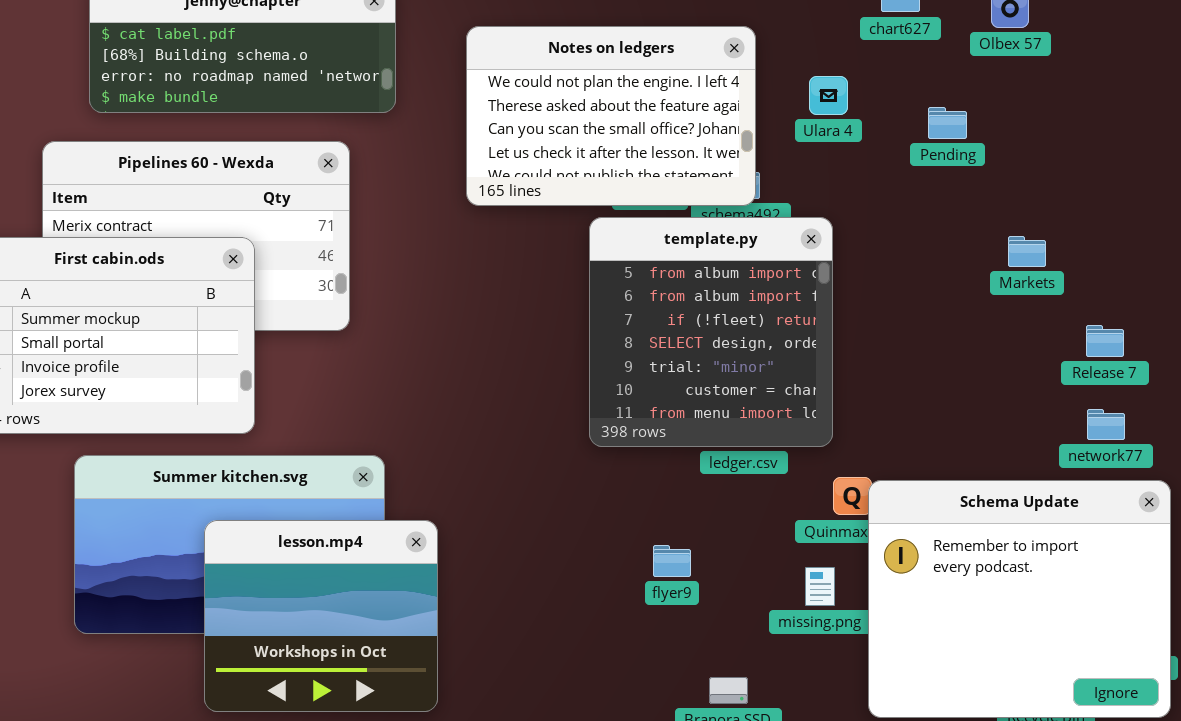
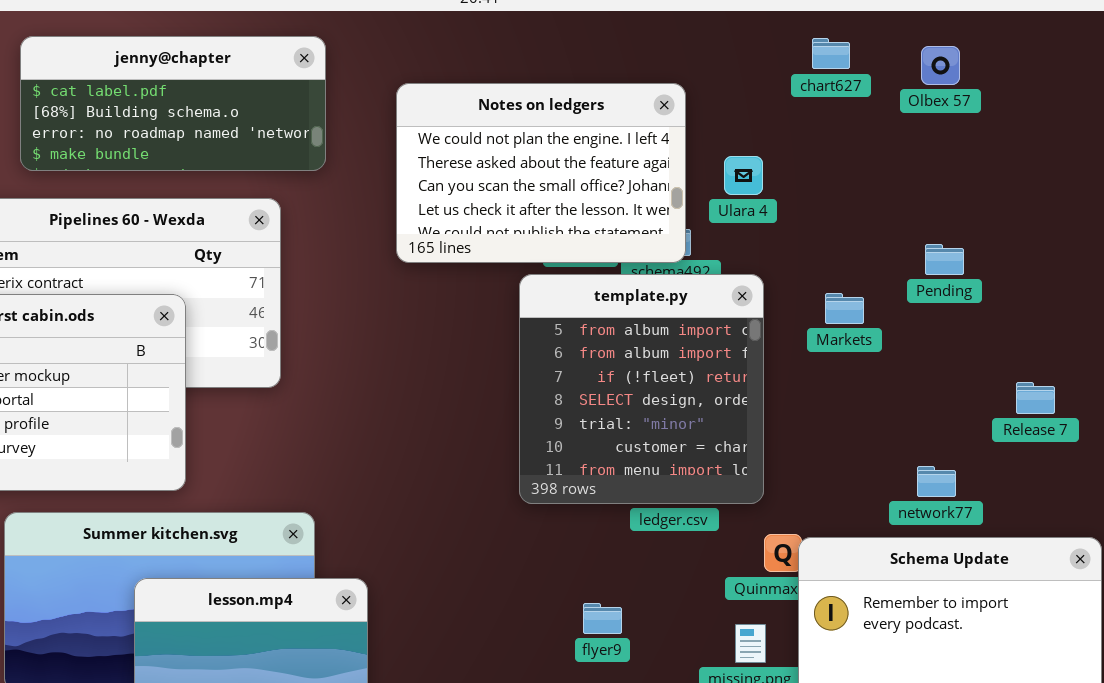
Ulara 4: [809,76,848,115] -> [724,156,763,195], moved
Pending: [928,107,967,139] -> [925,244,964,275], moved
Markets: [1008,236,1046,267] -> [825,293,864,324], moved
network77: [1087,409,1125,440] -> [917,466,956,497], moved

